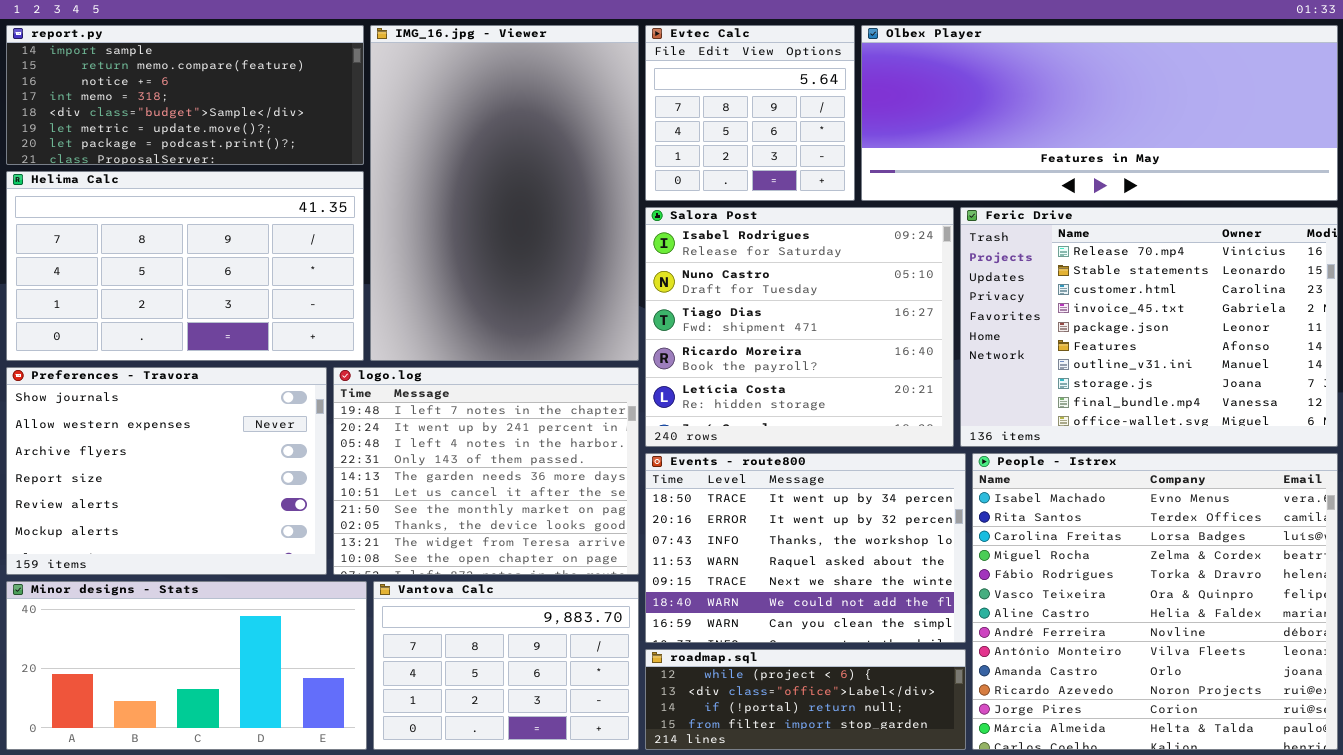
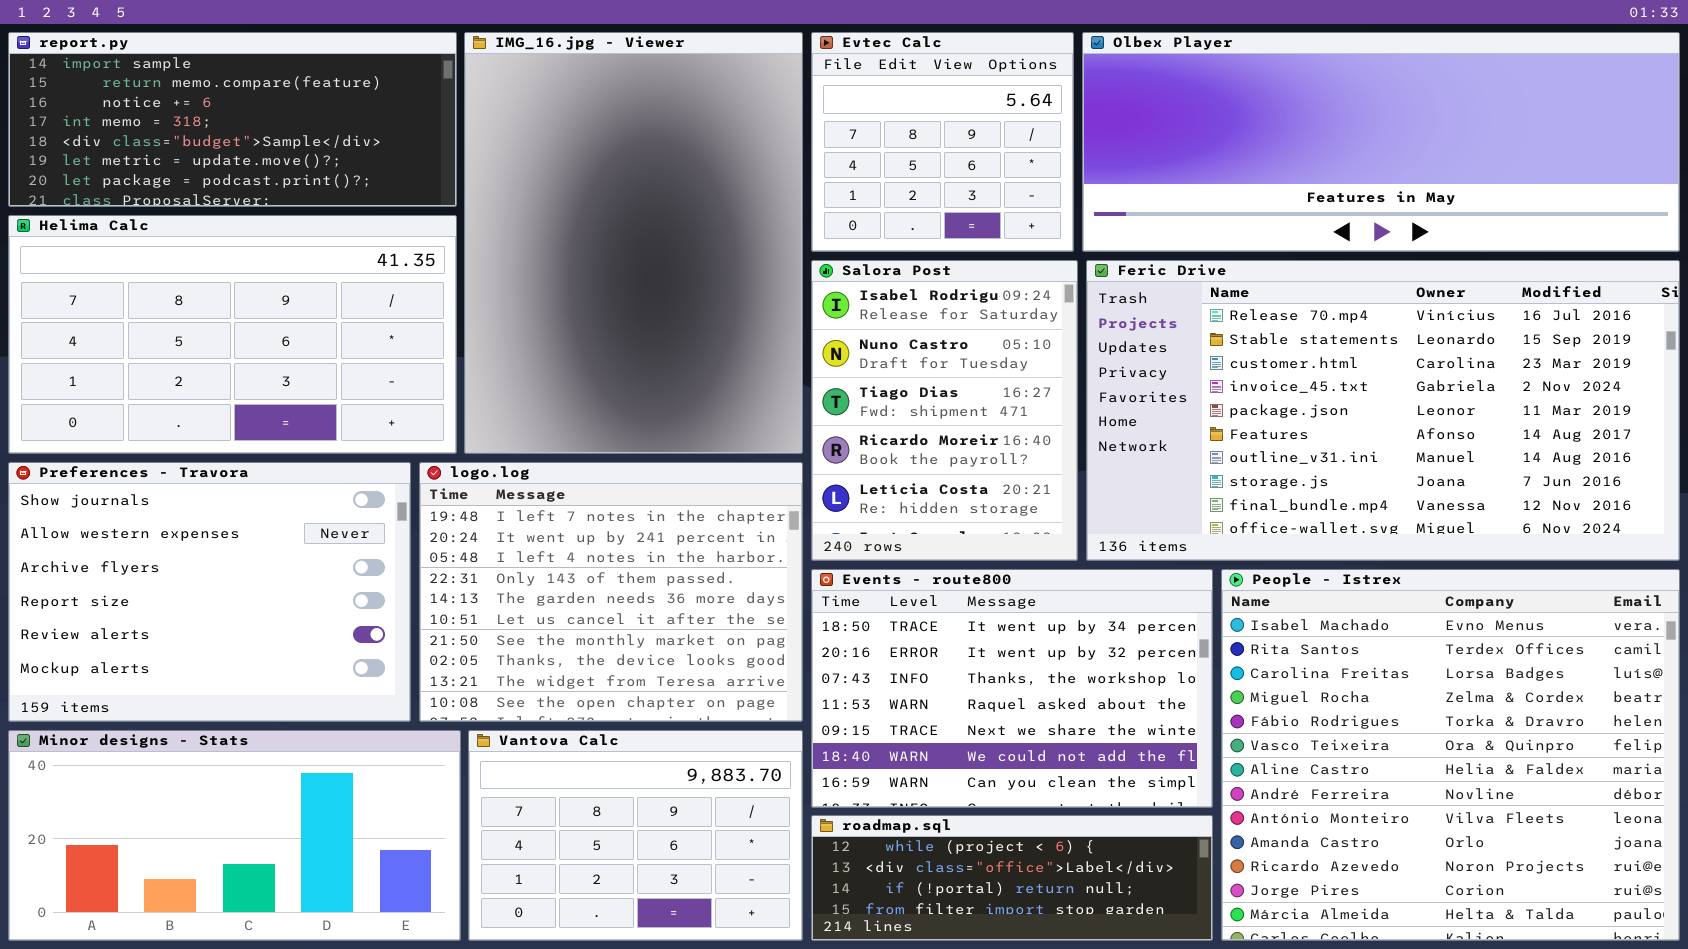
Salora Post: [645,207,954,447] -> [811,260,1078,561], resized
Feric Drive: [960,207,1338,447] -> [1086,260,1680,561], resized

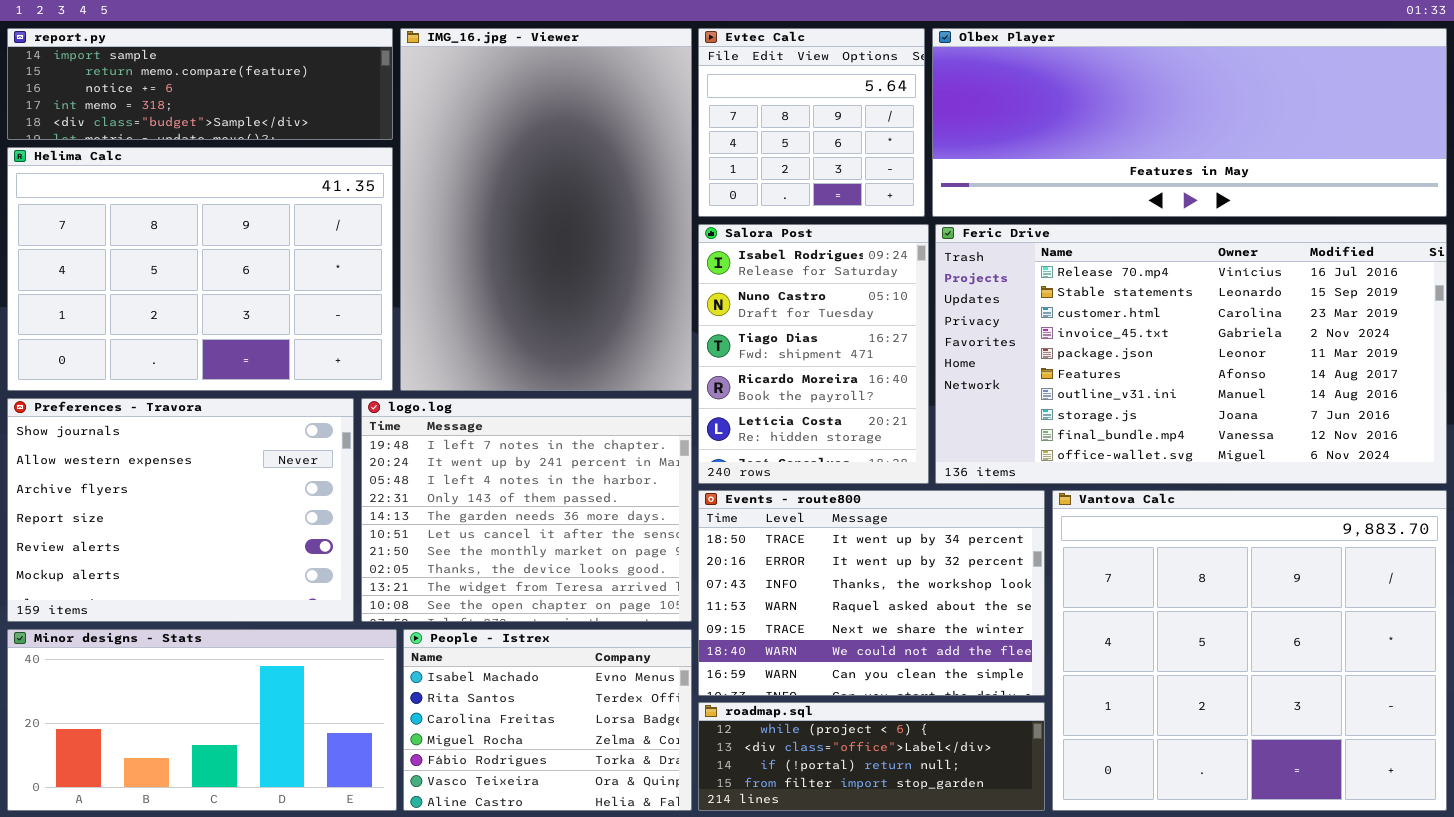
report.py: [8,32,457,207] -> [7,28,393,140], resized
Helima Calc: [8,215,457,454] -> [7,147,393,391], resized
People - Istrex: [1221,569,1680,941] -> [403,629,692,811], moved, resized
Vantova Calc: [468,730,803,941] -> [1052,490,1447,811], moved, resized

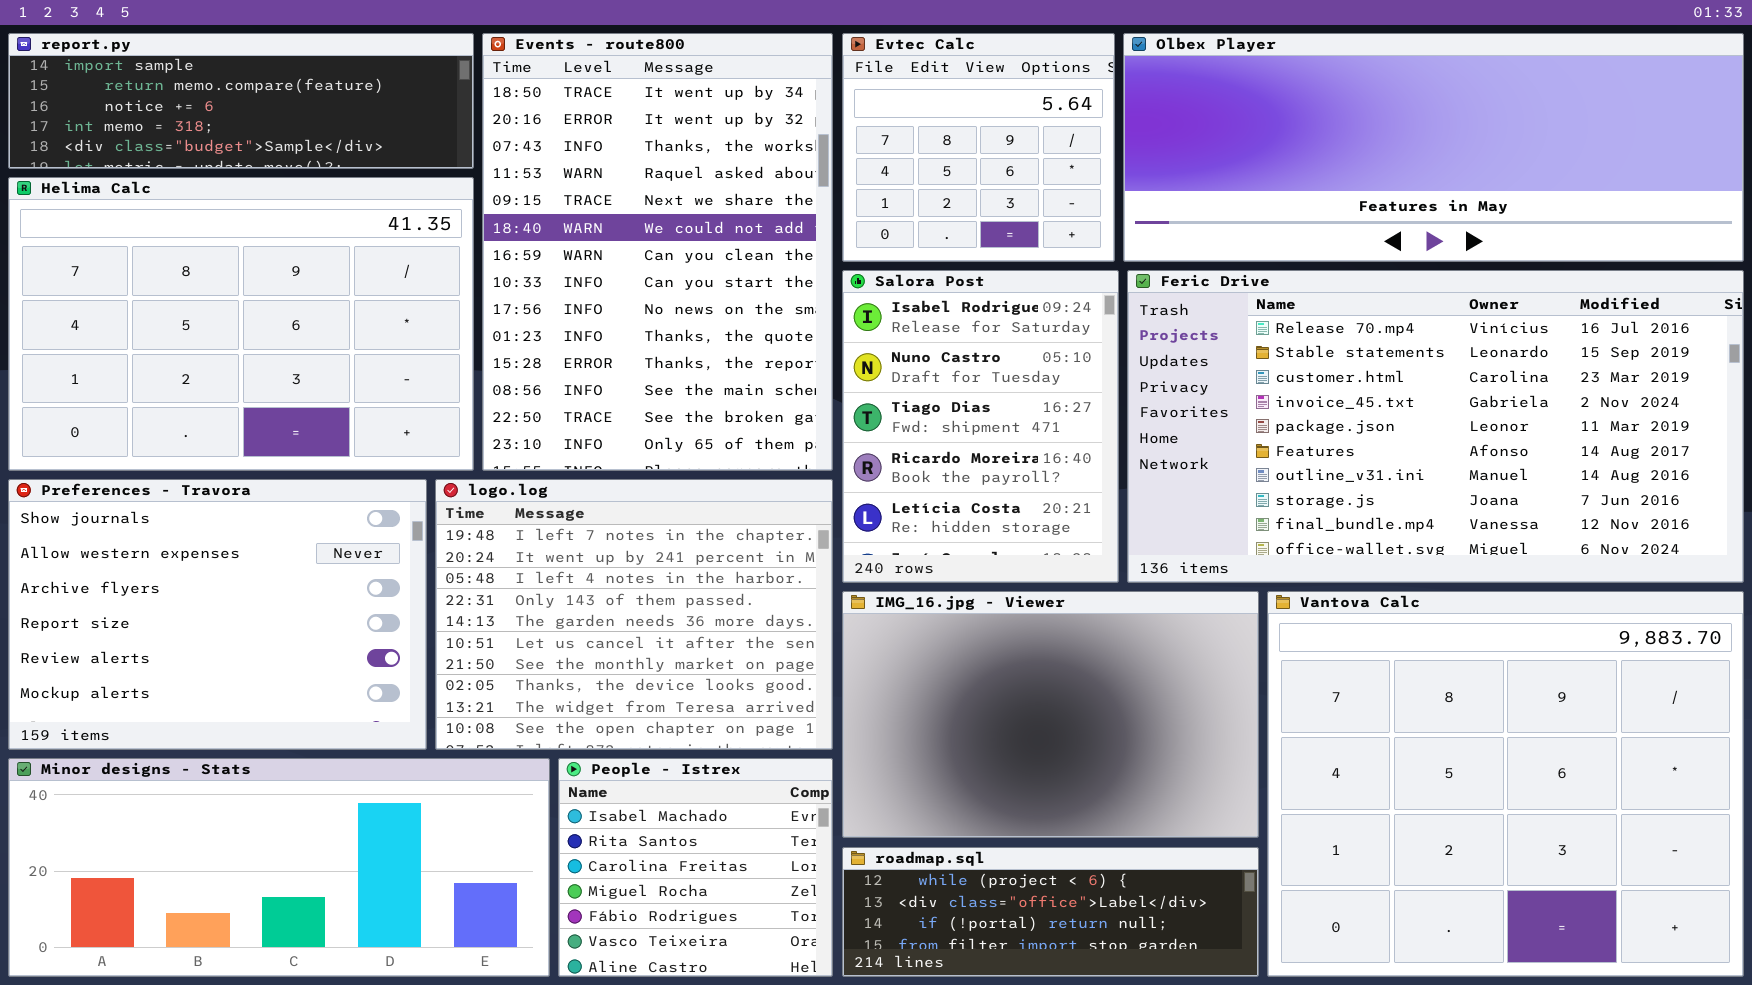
IMG_16.jpg - Viewer: [400,28,692,391] -> [842,591,1259,838], moved, resized
Events - route800: [698,490,1045,696] -> [482,33,833,471], moved, resized
Minor designs - Stats: [7,629,397,811] -> [8,758,550,977], resized
People - Istrex: [403,629,692,811] -> [558,758,833,977], resized

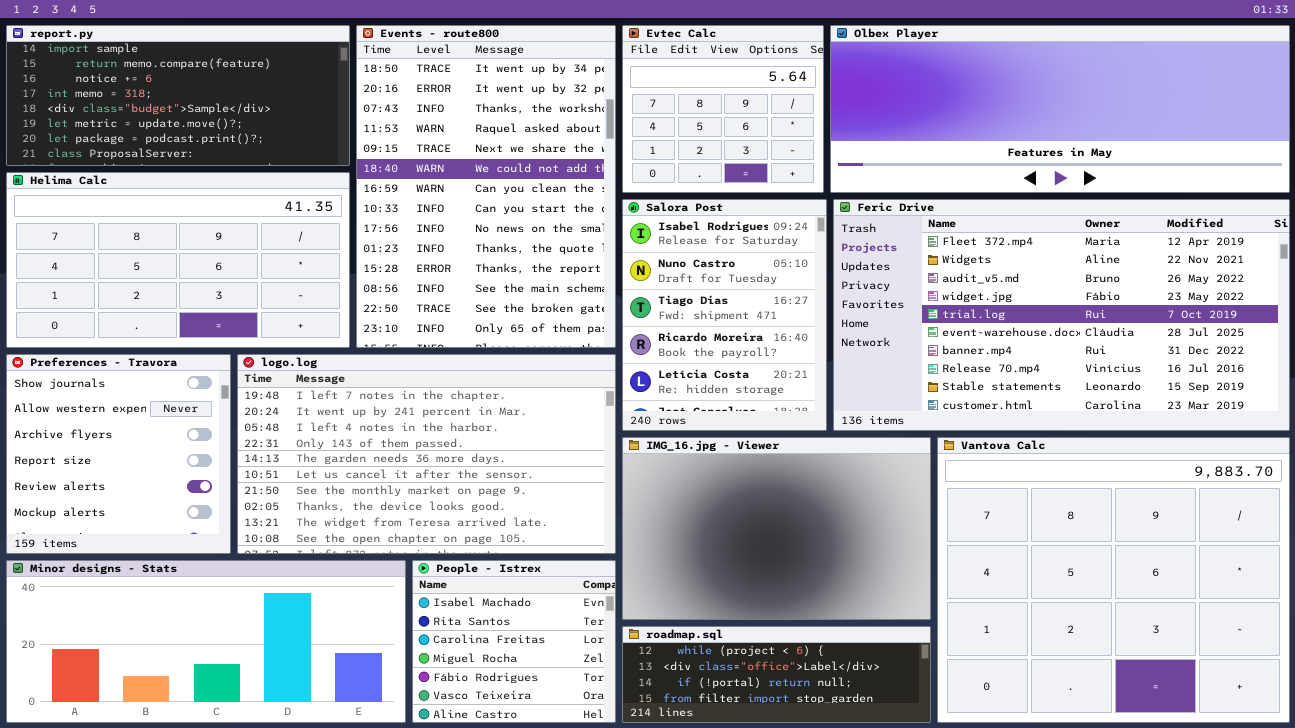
report.py: [8,33,474,169] -> [6,25,350,166], resized
Helima Calc: [8,177,474,471] -> [6,172,350,348], resized
Feric Drive: [1127,270,1744,583] -> [833,199,1290,431], scrolled up 7 rows
Preferences - Travora: [8,479,427,750] -> [6,354,231,554], resized
logo.log: [435,479,833,750] -> [237,354,616,554], resized

